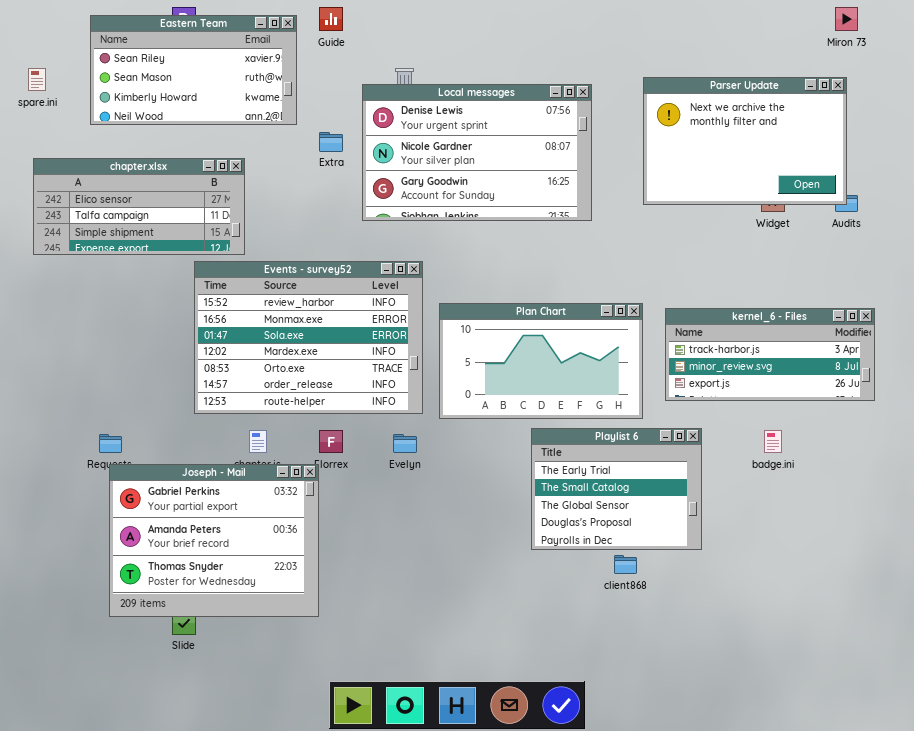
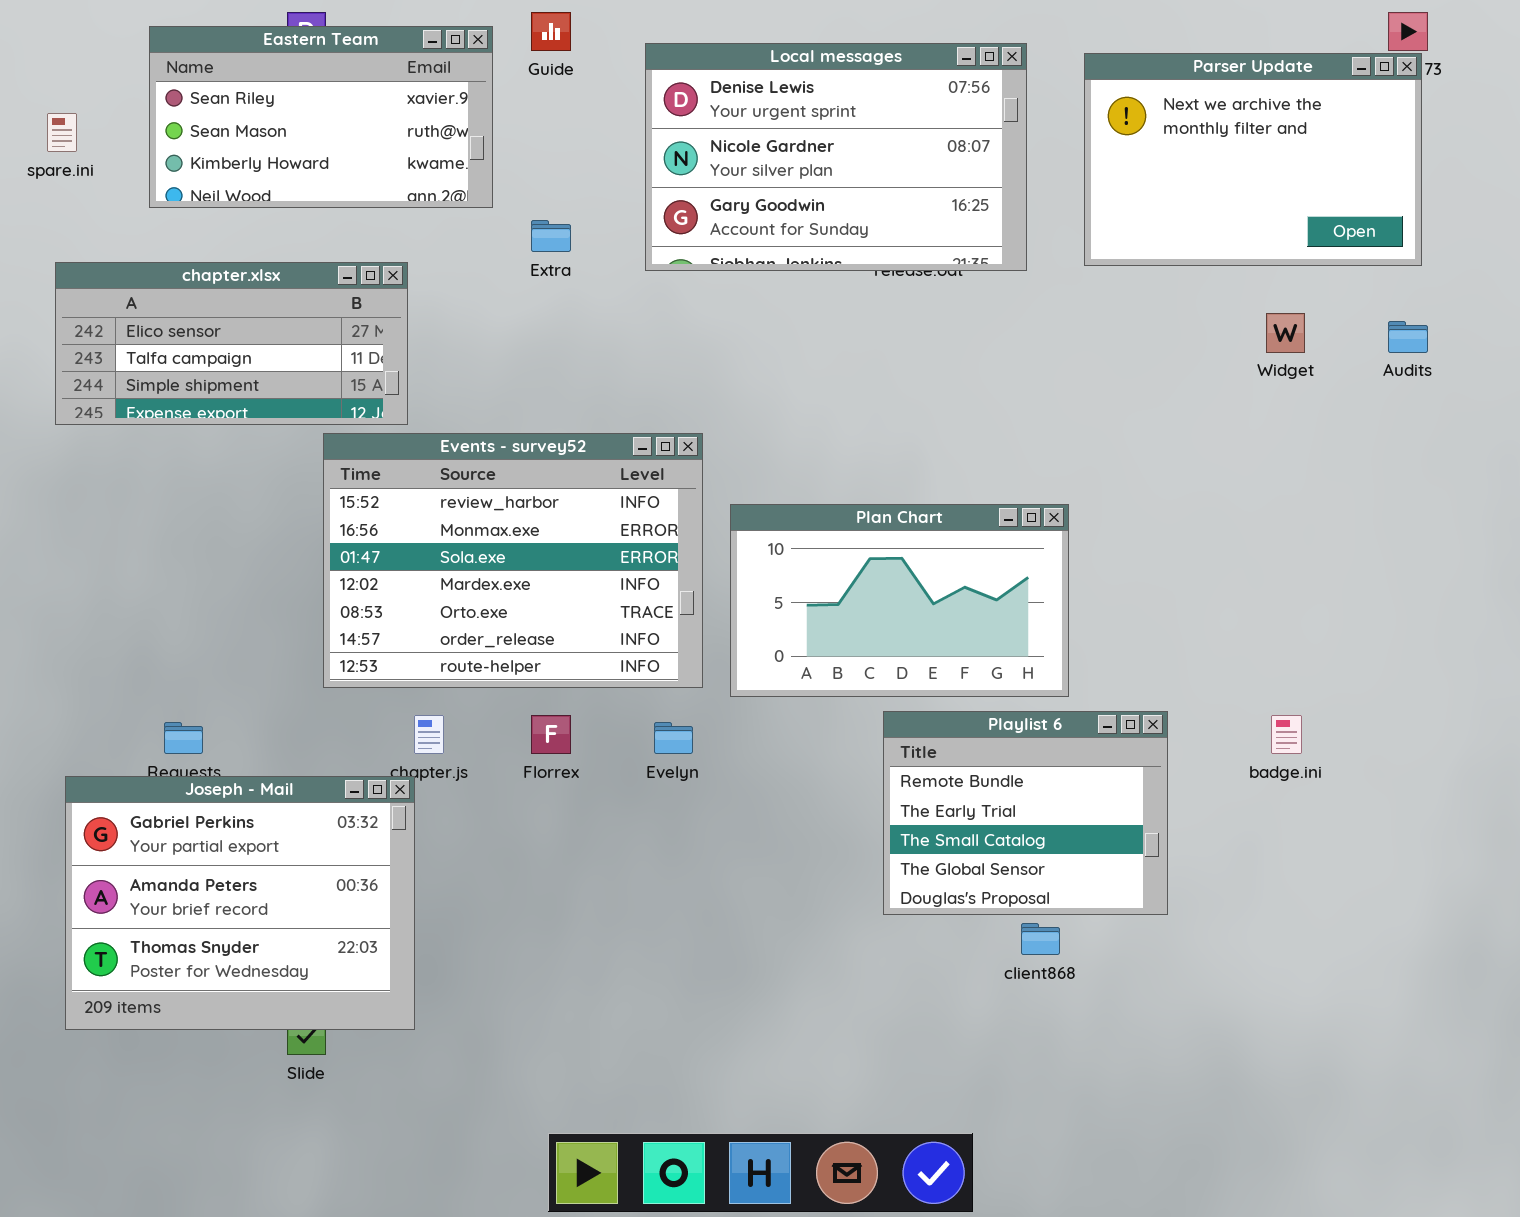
Parser Update: [643,77,847,205] -> [1084,53,1422,266], moved
Local messages: [362,84,592,221] -> [645,43,1027,271], moved
kernel_6 - Files: [665,308,875,401] -> none, closed
Playlist 6: [531,428,702,550] -> [883,711,1168,915], scrolled up 1 row
Joseph - Mail: [109,464,319,617] -> [65,776,415,1030], moved

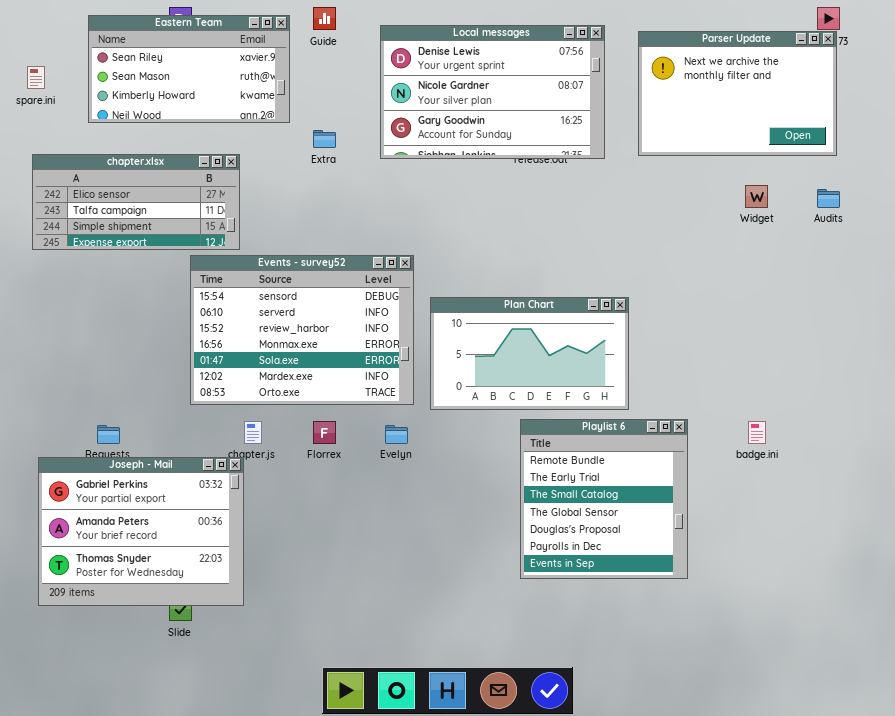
Events - survey52: [323,433,703,688] -> [190,255,414,405], scrolled up 2 rows
Playlist 6: [883,711,1168,915] -> [520,419,688,579], resized

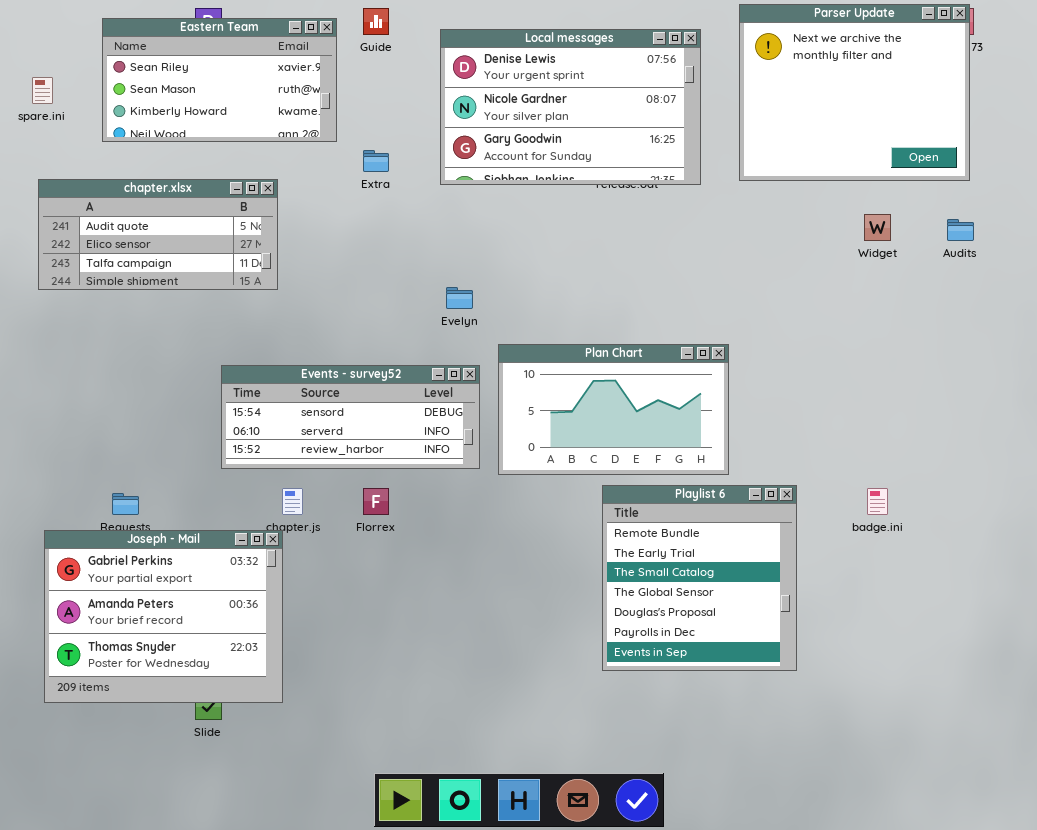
Parser Update: [638,31,837,156] -> [739,4,970,181], resized
chapter.xlsx: [32,154,240,250] -> [38,179,278,290], scrolled up 1 row
Events - survey52: [190,255,414,405] -> [221,365,480,469], resized
Evelyn: [385,425,408,444] -> [446,287,473,309], moved

